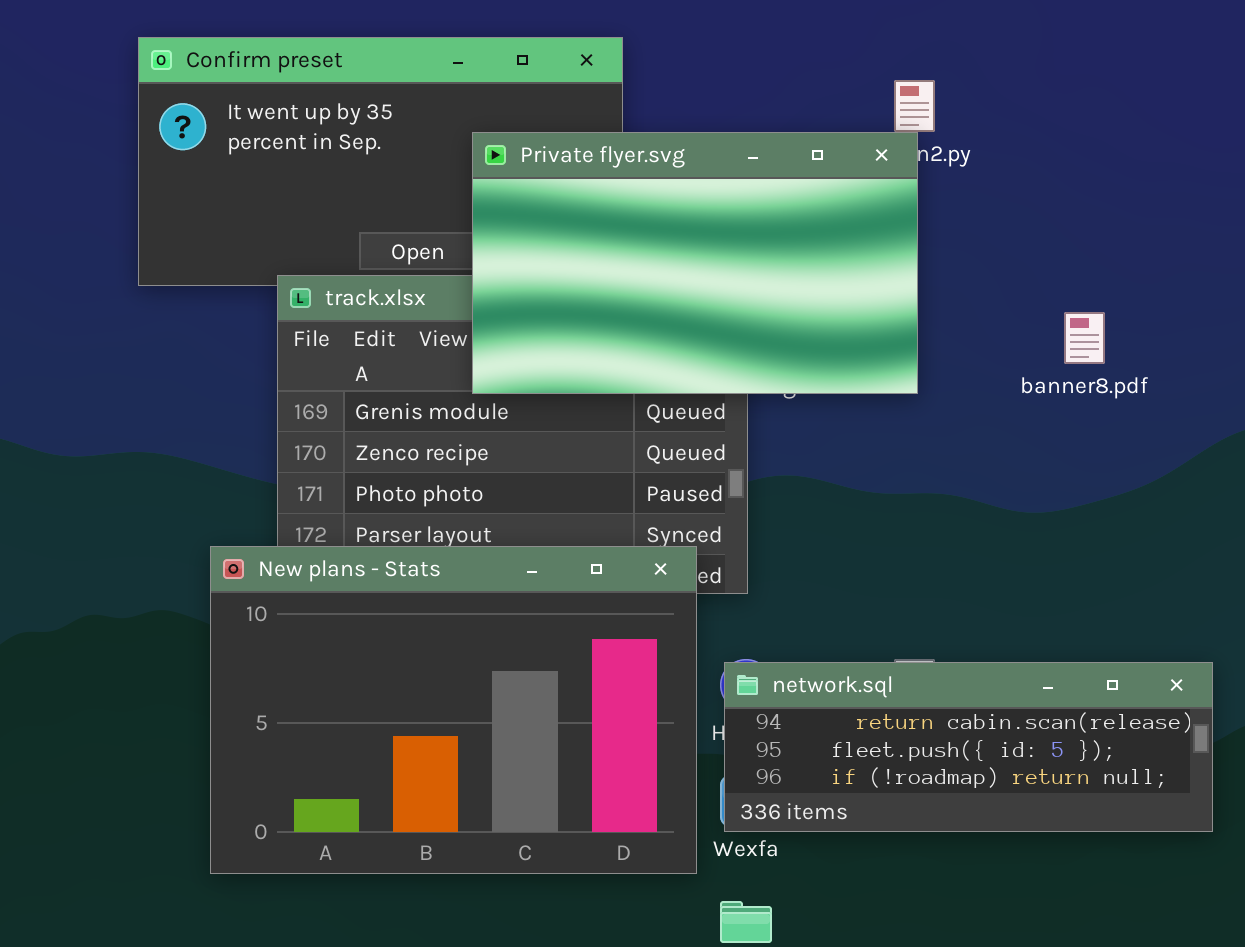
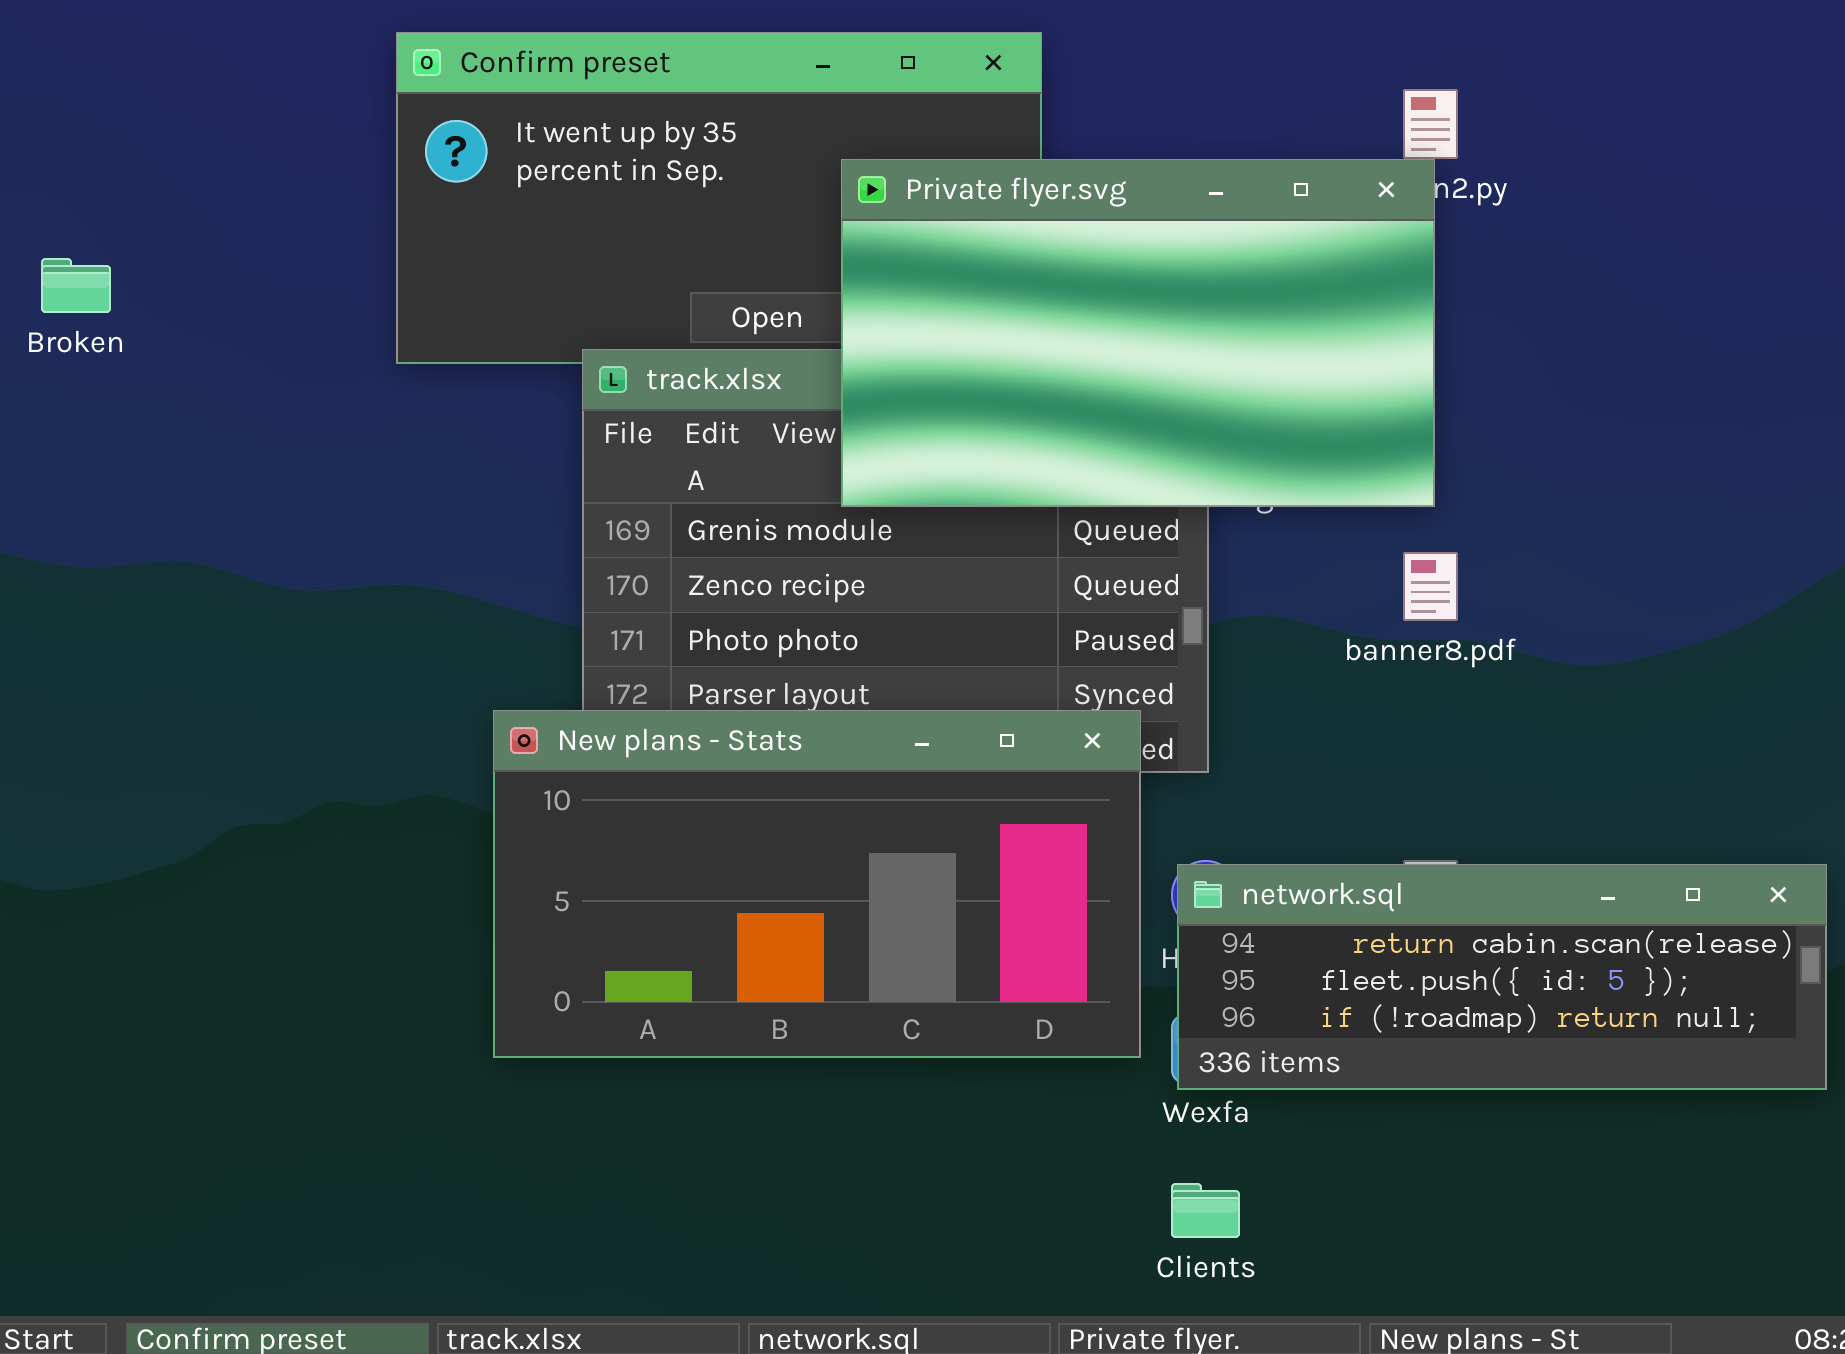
banner8.pdf: [1064,312,1105,364] -> [1403,552,1458,621], moved
New plans - Stats: [210,546,697,874] -> [493,710,1141,1058], resized

